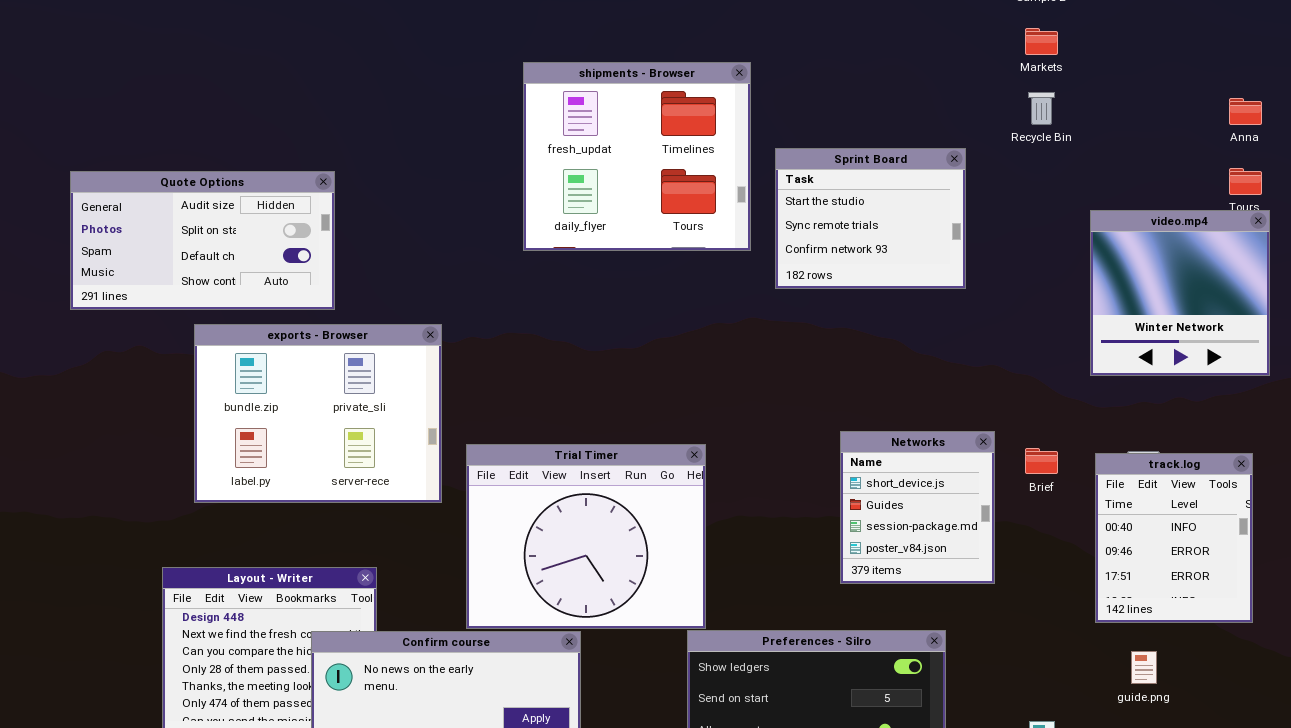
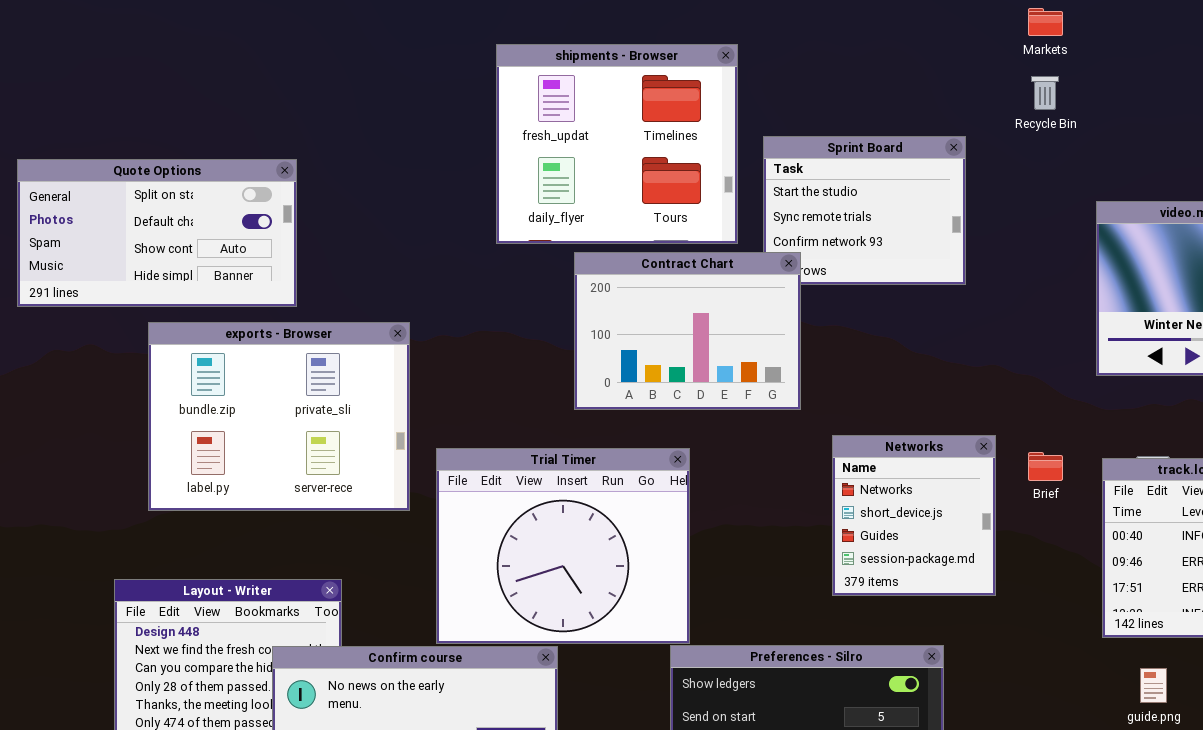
Quote Options: [70,171,335,310] -> [17,159,297,307], scrolled down 1 row
Contract Chart: none -> [574,252,801,410], opened
Networks: [840,431,995,584] -> [832,435,996,596], scrolled up 1 row

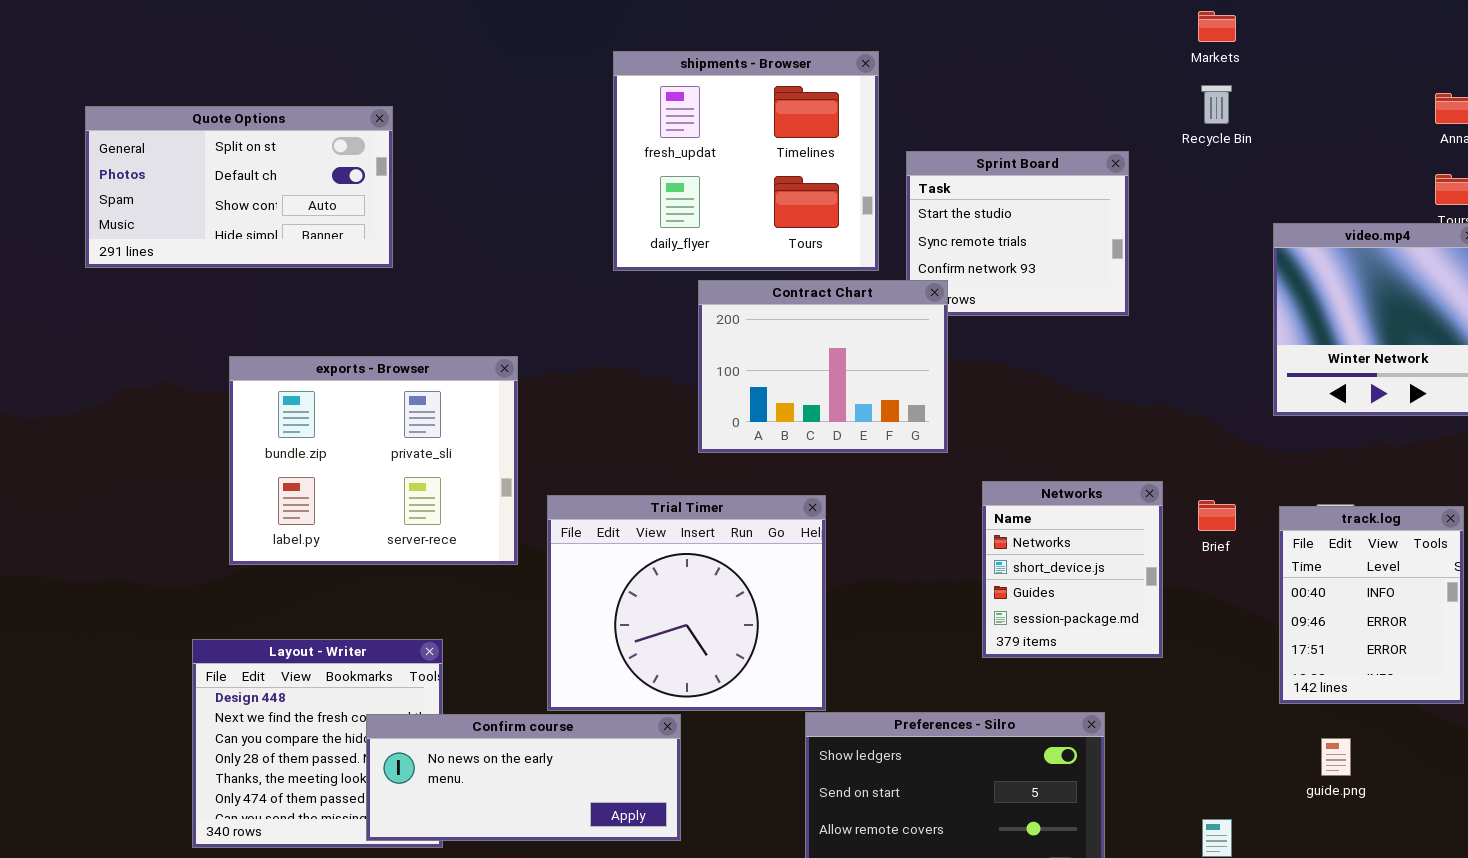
Quote Options: [17,159,297,307] -> [85,106,393,268], moved

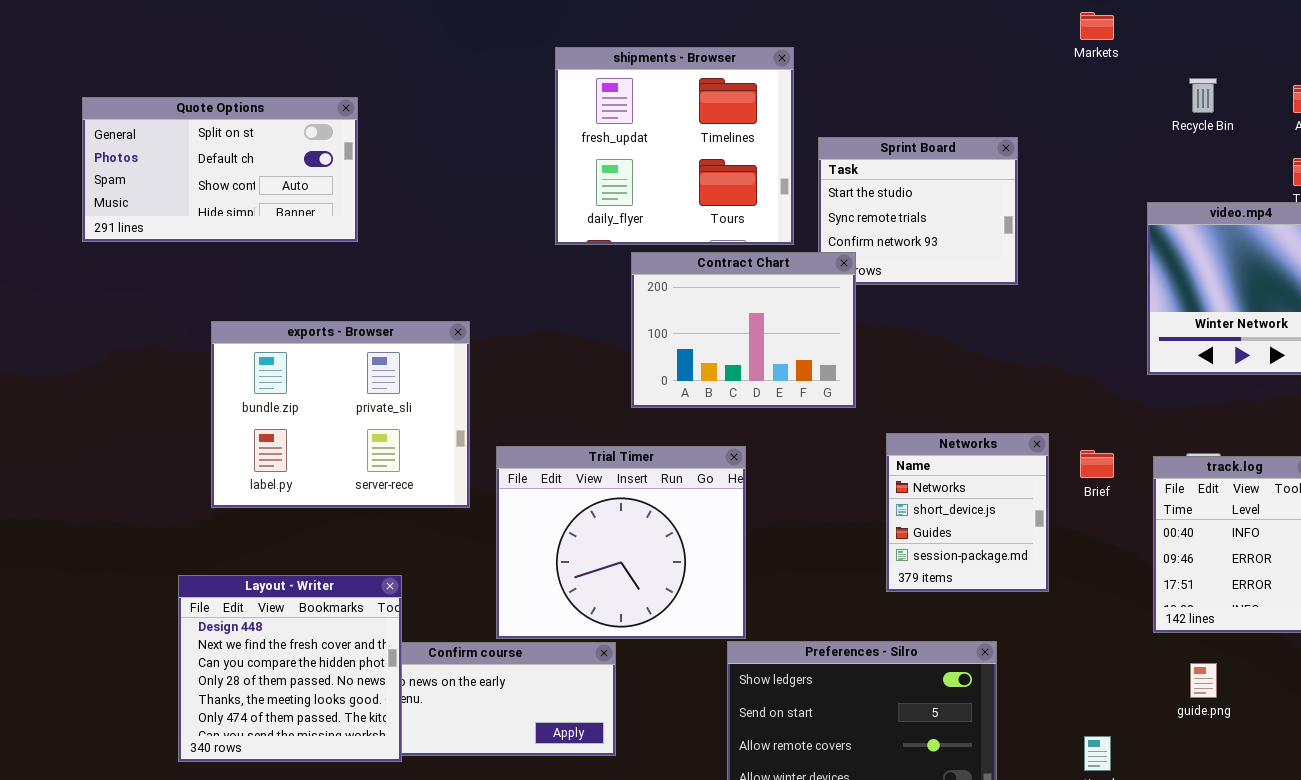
Recycle Bin: [1201,85,1232,124] -> [1189,78,1217,113], moved
Layout - Writer: [192,639,443,848] -> [178,575,402,762], raised

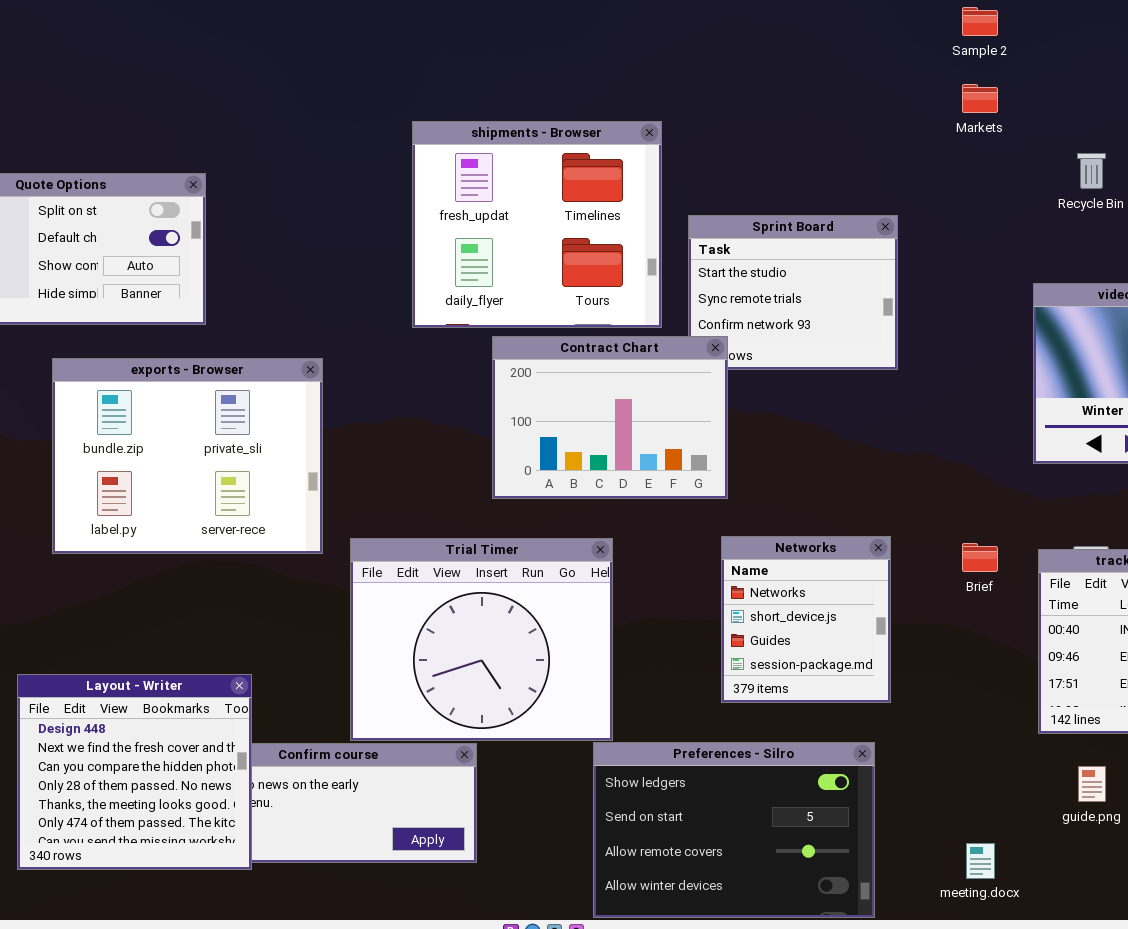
exports - Browser: [211,321,470,508] -> [52,358,323,554], moved
Networks: [886,433,1049,592] -> [721,536,891,703], moved

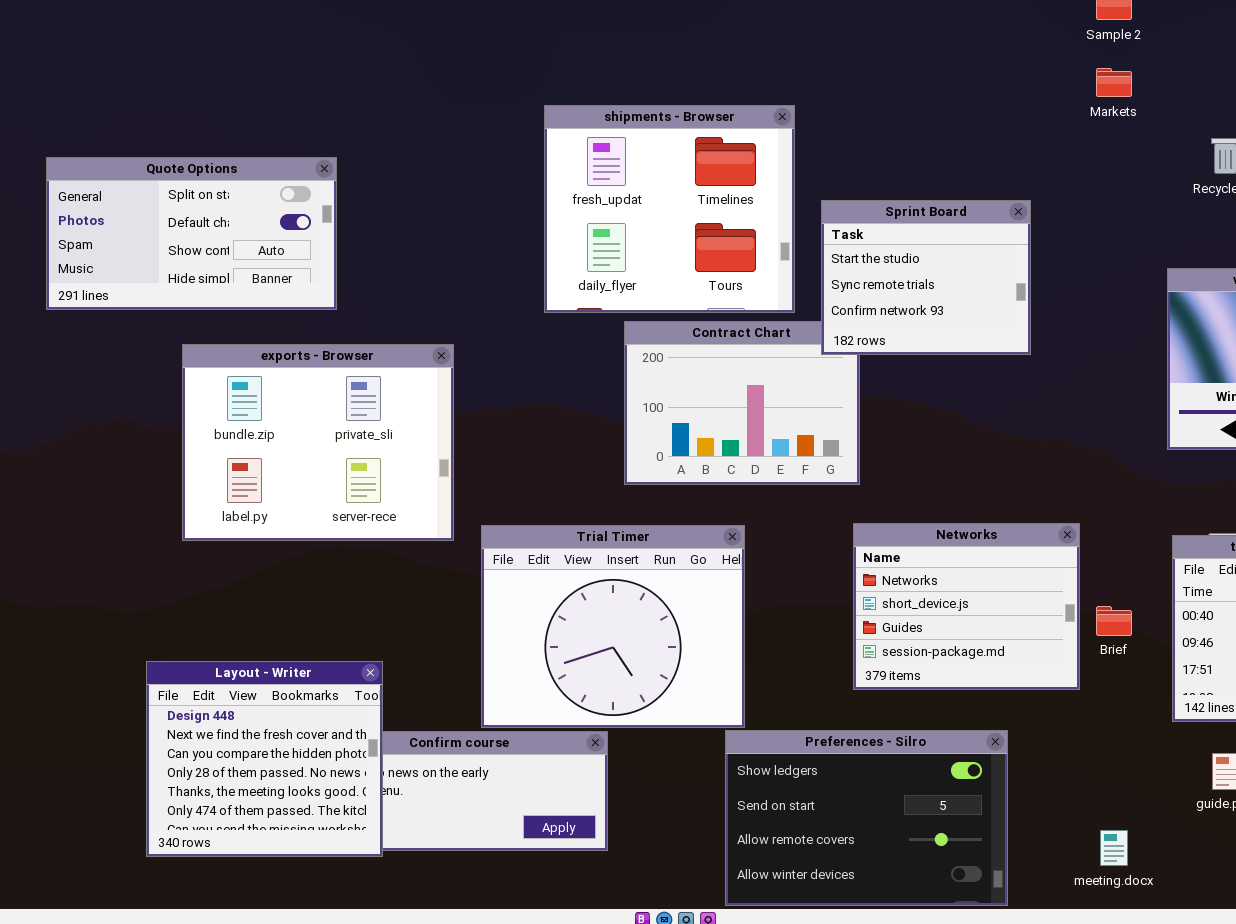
Sprint Board: [688,215,898,370] -> [821,200,1031,355], raised
Networks: [721,536,891,703] -> [853,523,1080,690], resized
Brief: [962,543,998,572] -> [1096,606,1132,636], moved

